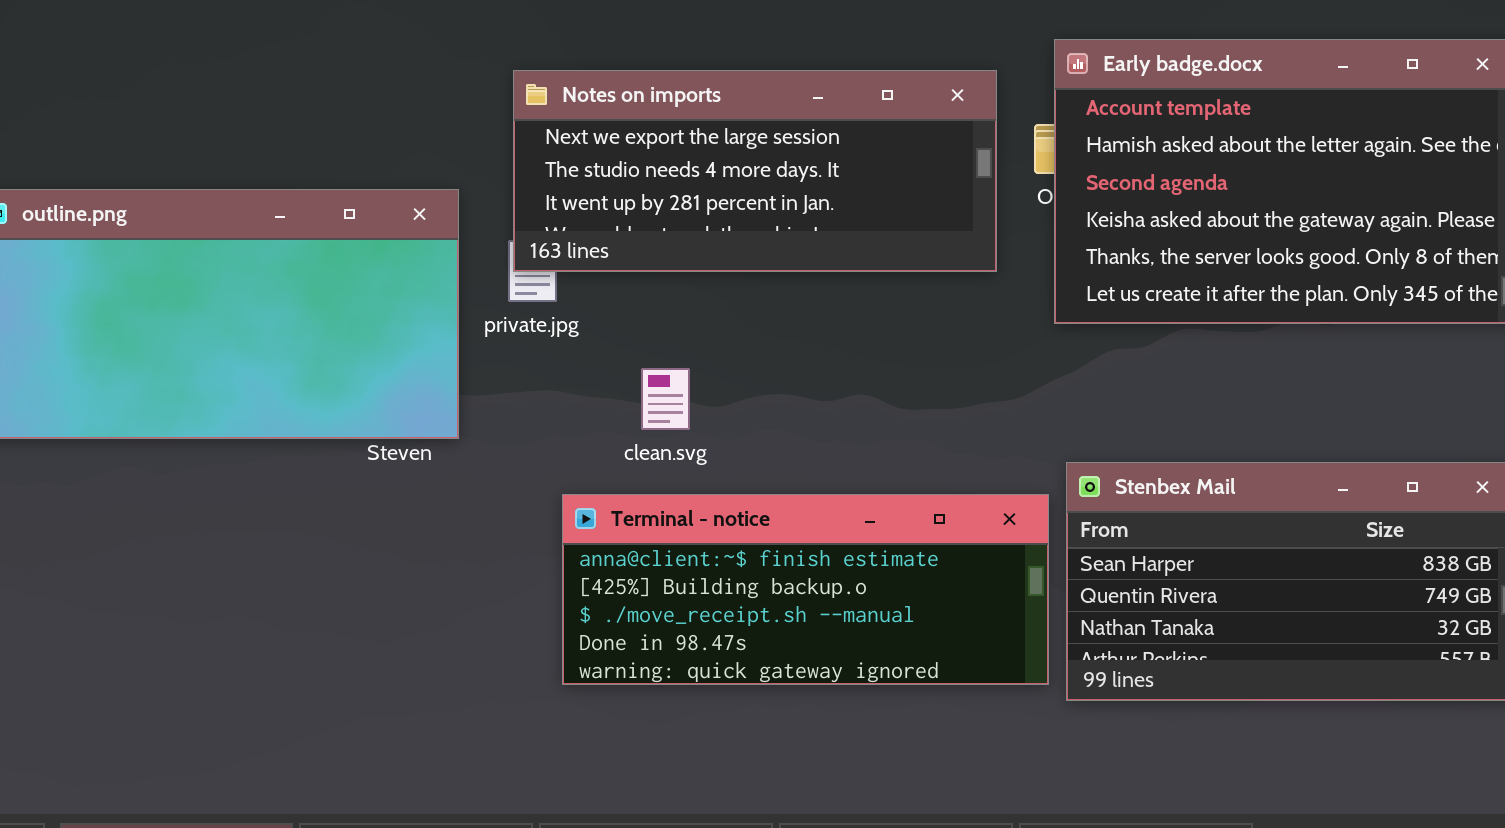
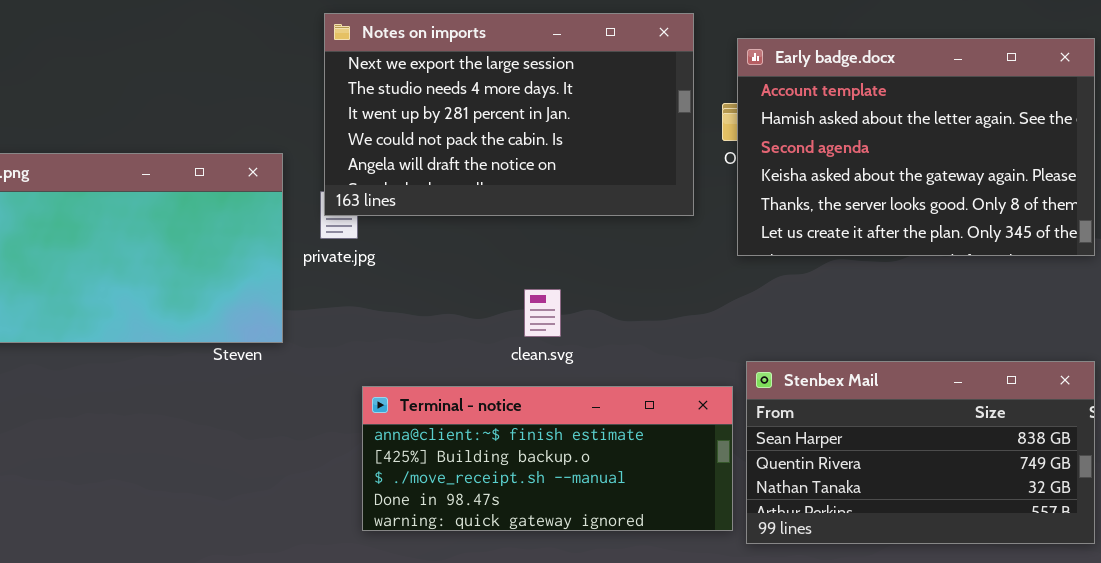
Notes on imports: [513,70,997,272] -> [324,13,694,216], resized
clean.svg: [641,368,690,430] -> [524,289,561,337], moved

